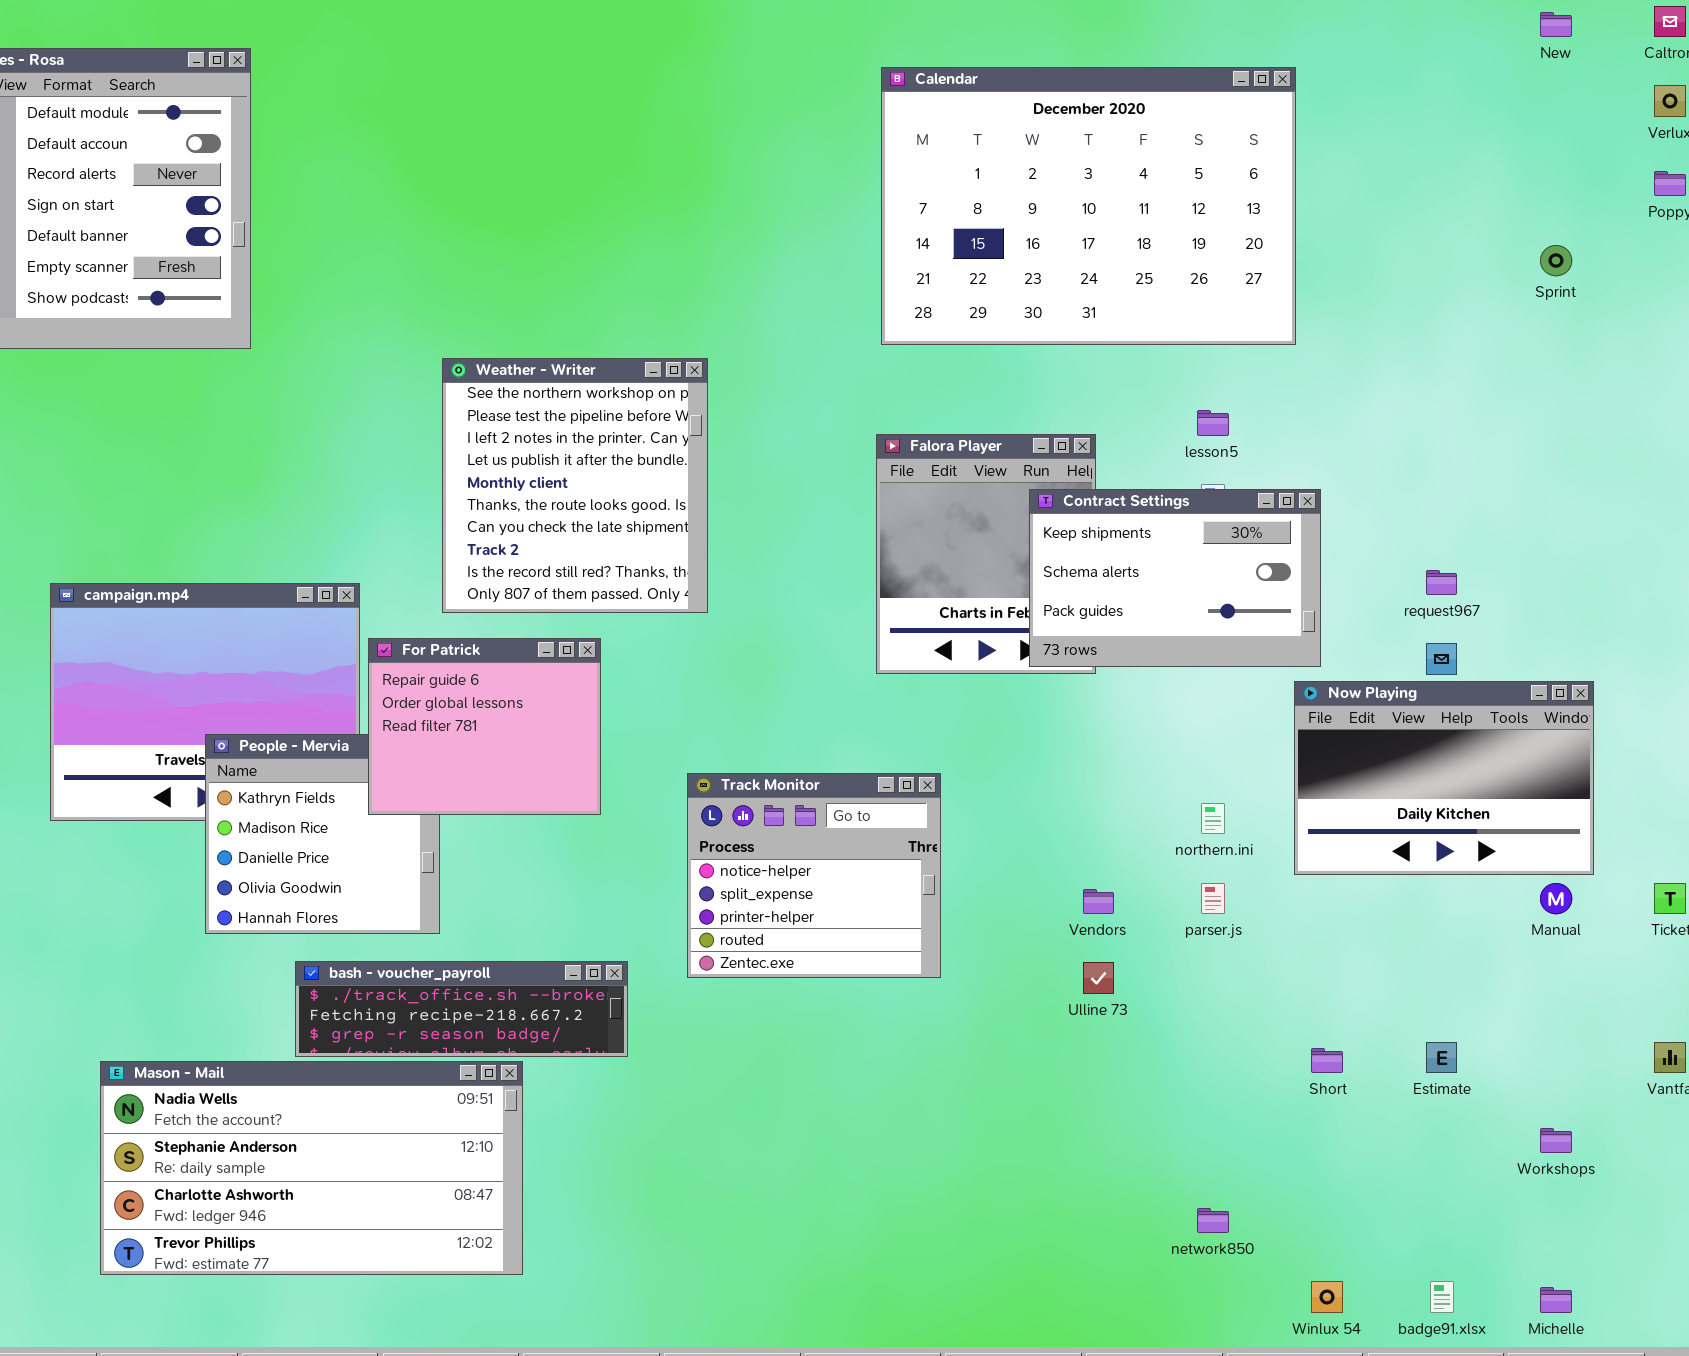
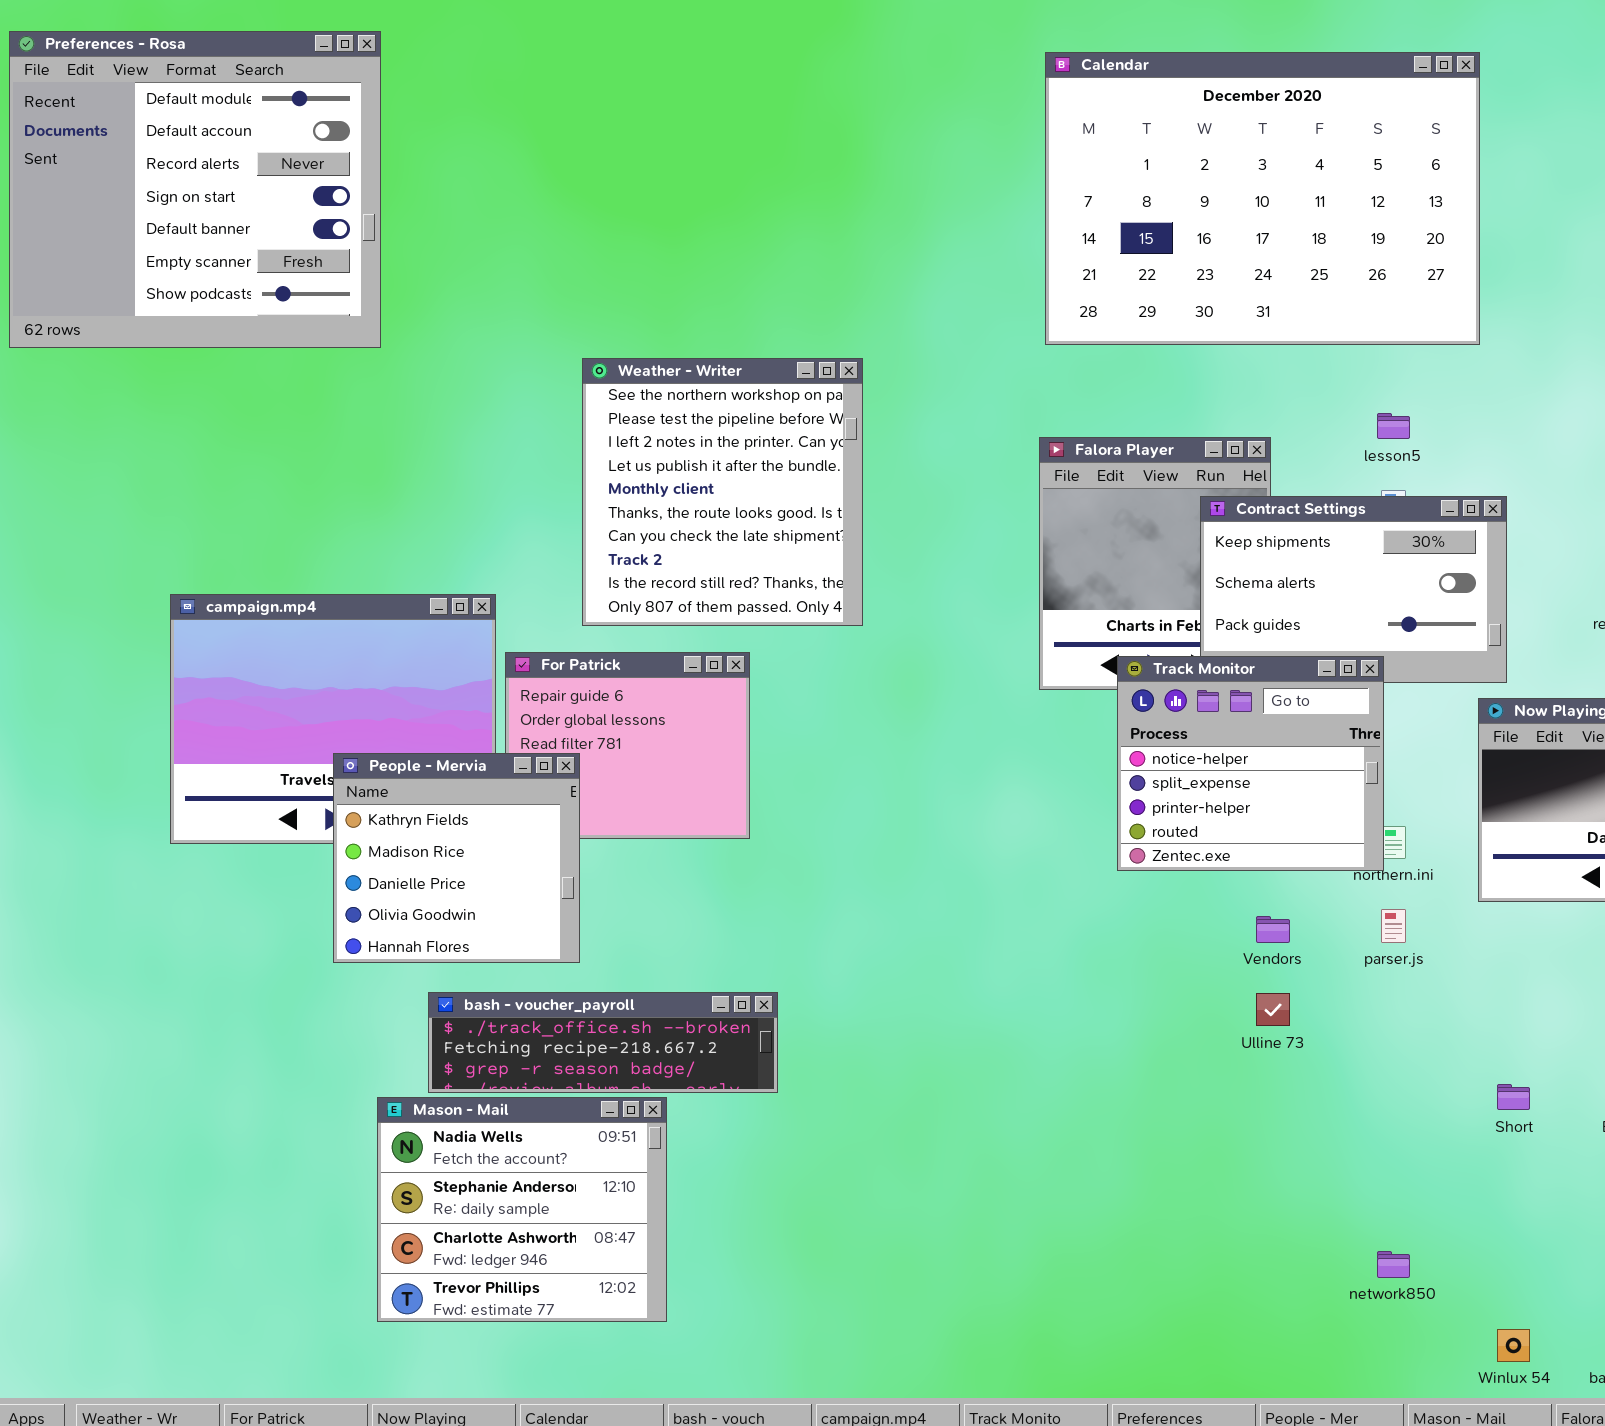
People - Mervia: [205,734,440,934] -> [333,753,580,963], raised
Track Monitor: [687,773,941,978] -> [1117,656,1384,871], moved
Mason - Mail: [100,1061,523,1275] -> [377,1097,667,1322], resized

